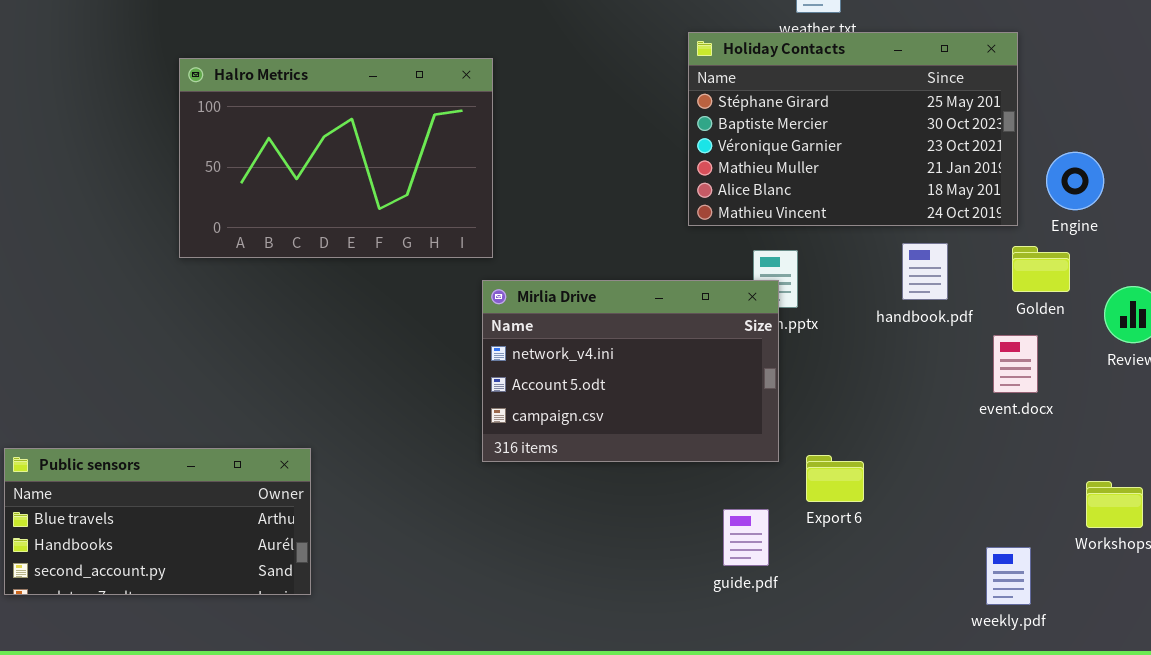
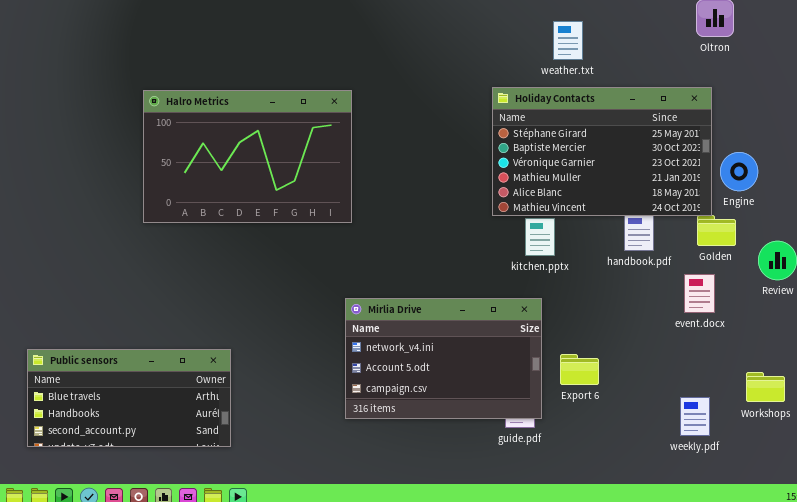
Holiday Contacts: [688,32,1018,226] -> [492,87,712,216], moved
Mirlia Drive: [482,280,779,462] -> [345,298,542,419], moved
weekly.pdf: [986,547,1031,605] -> [680,397,710,436], moved

